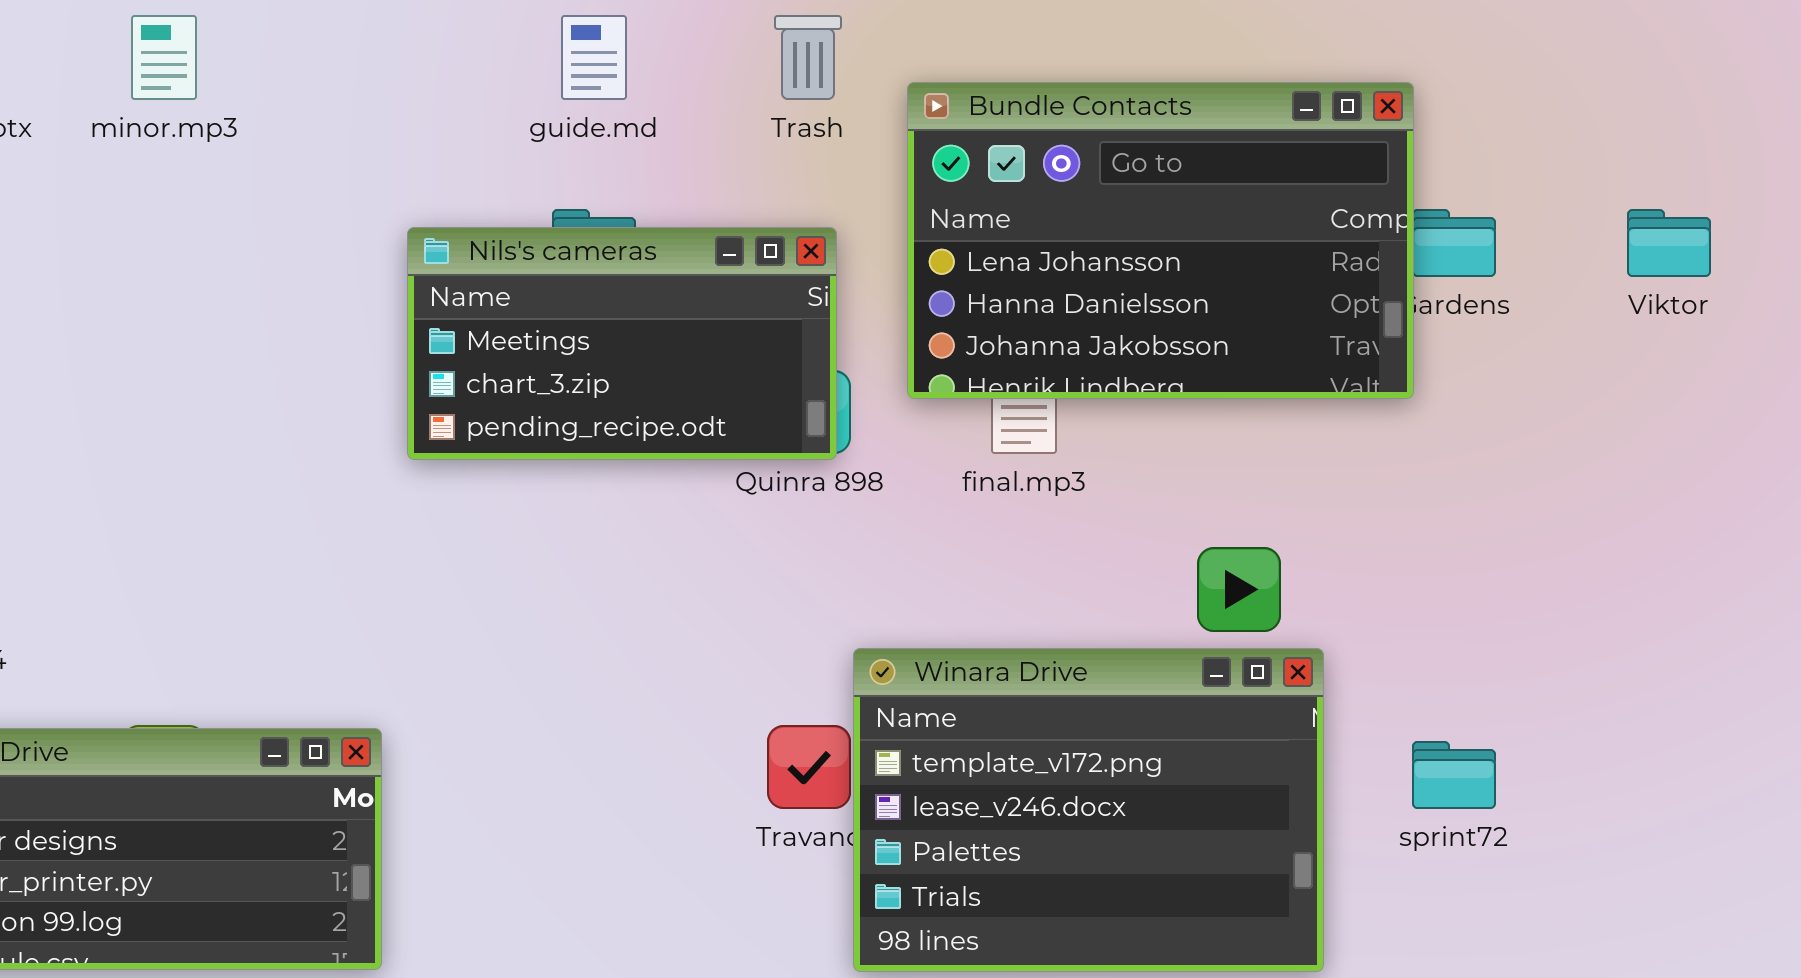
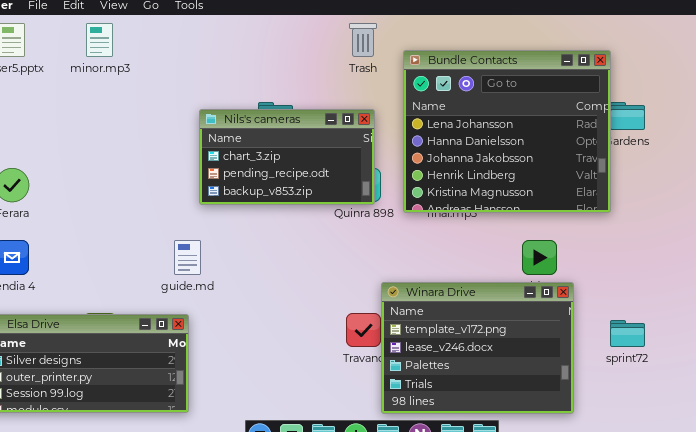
guide.md: [561,15,627,100] -> [174,240,201,275], moved
Bundle Contacts: [907,82,1414,399] -> [403,50,611,213], resized
Nils's cameras: [407,227,837,460] -> [199,109,375,205], scrolled down 1 row

